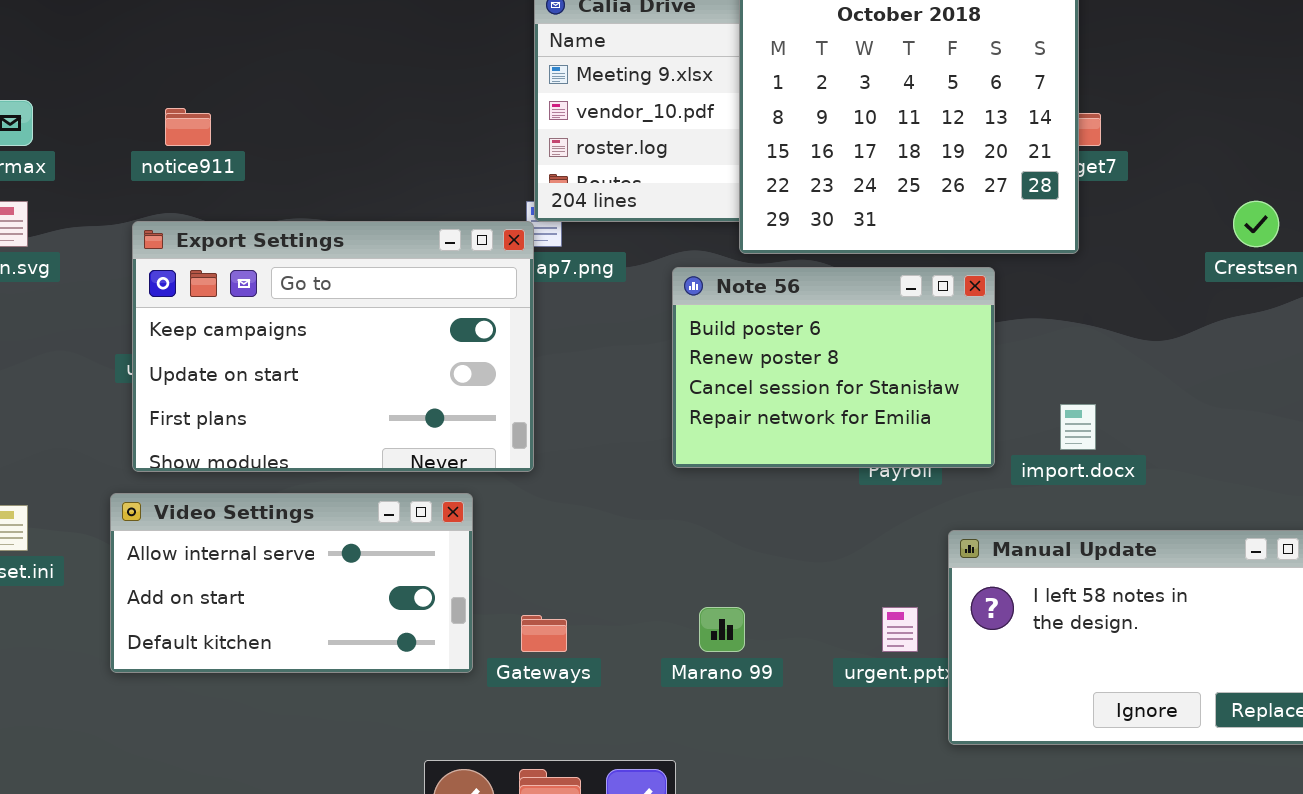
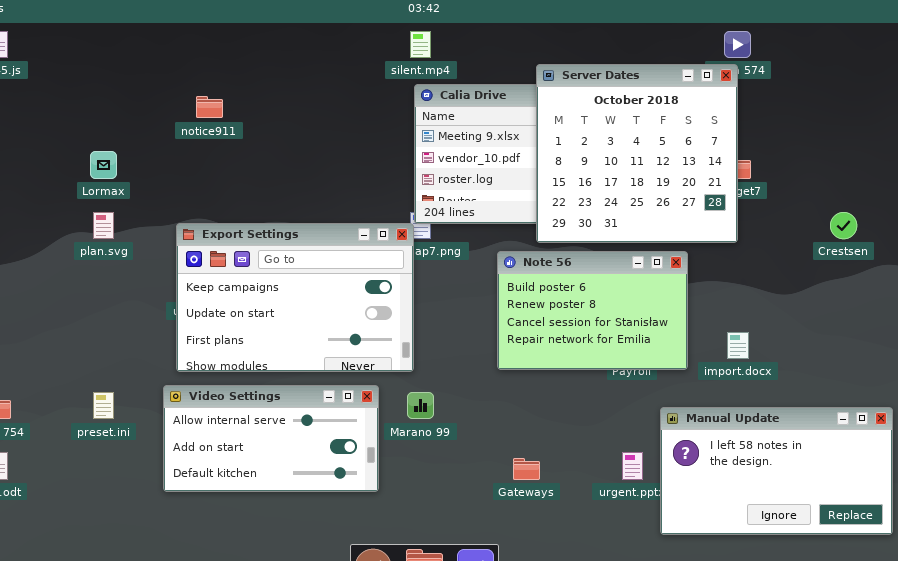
notice911: [165,108,211,146] -> [196,96,223,118], moved
Marano 99: [699,607,745,652] -> [407,392,434,419], moved
Gateways: [521,615,567,652] -> [513,458,540,480], moved

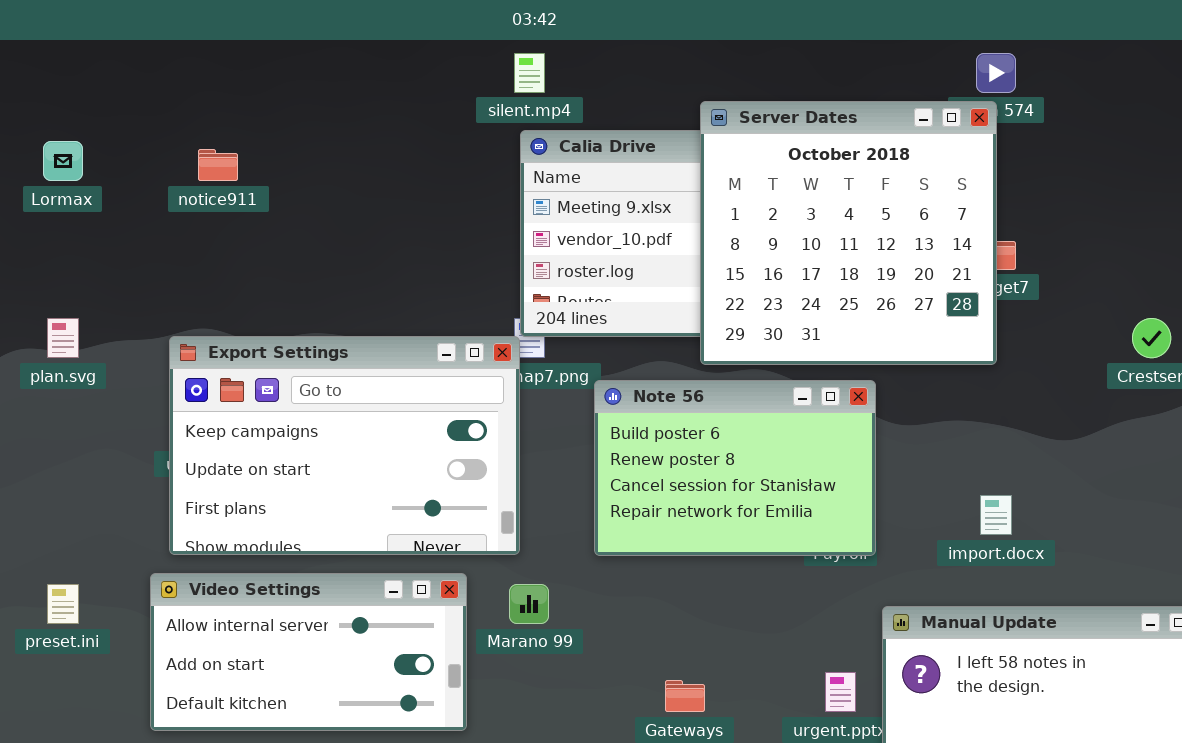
Lormax: [90,151,117,179] -> [43,141,83,181], moved
Note 56: [497,251,688,370] -> [594,380,876,556], moved

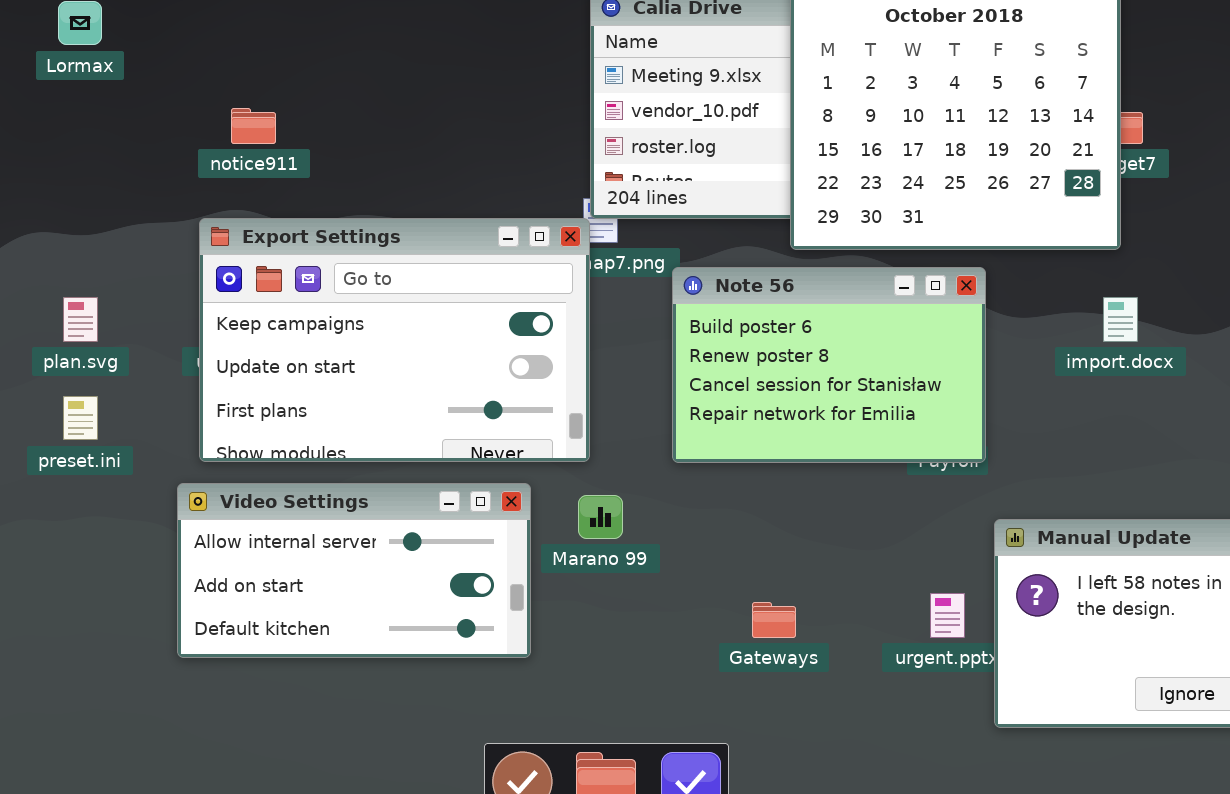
notice911: [198,149,238,181] -> [231,108,276,144], moved
plan.svg: [47,318,79,358] -> [63,297,98,342], moved
import.docx: [980,495,1012,535] -> [1103,297,1138,342], moved
preset.ini: [47,584,79,624] -> [63,396,98,440], moved

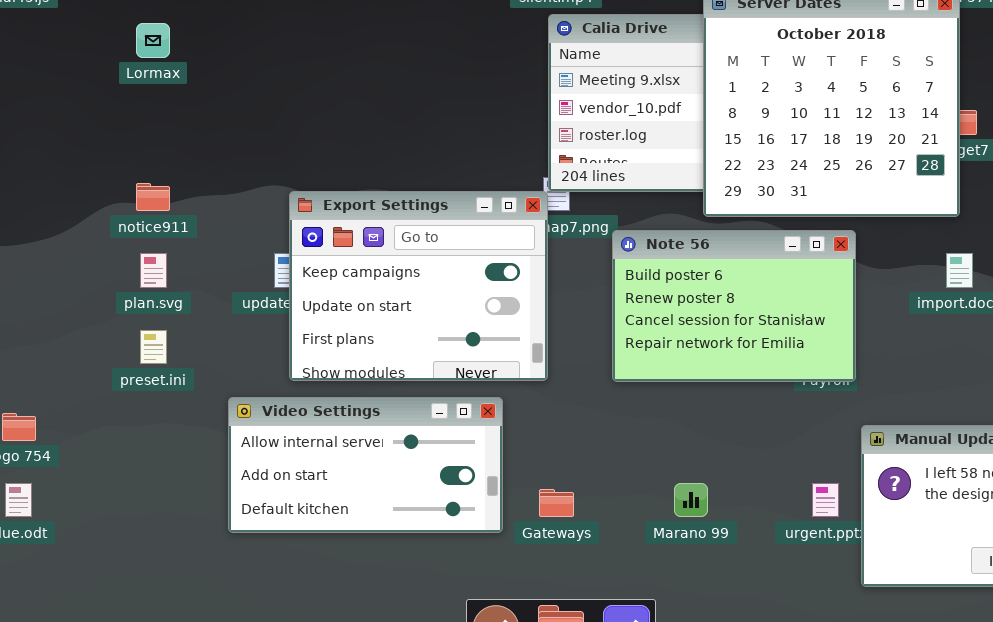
notice911: [231,108,276,144] -> [136,183,170,211], moved
Export Settings: [199,218,590,462] -> [289,191,548,381], resized
Marano 99: [578,495,623,539] -> [674,483,708,517], moved
Gateways: [752,602,796,638] -> [539,489,574,517], moved

